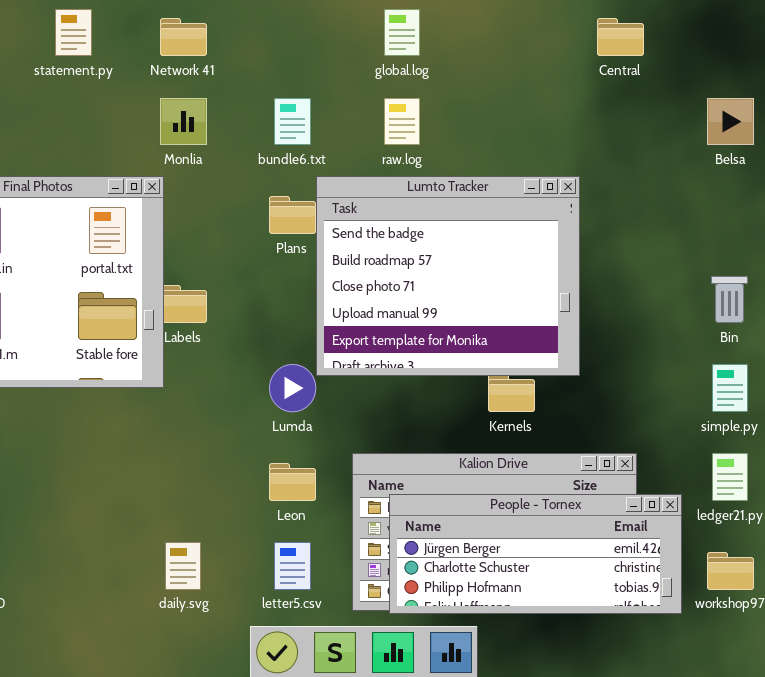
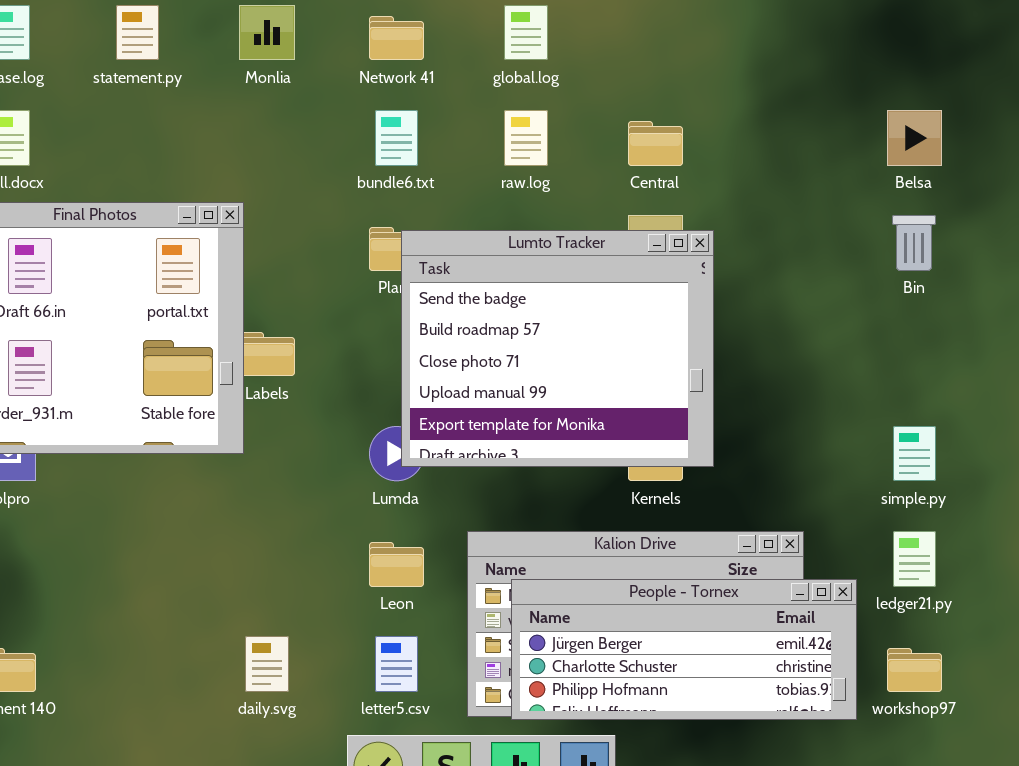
Network 41: [160,18,207,56] -> [369,16,424,60], moved
Central: [597,18,644,56] -> [628,121,683,166], moved
Monlia: [160,98,207,145] -> [239,5,295,60], moved
Lumto Tracker: [316,176,580,376] -> [401,230,714,467], moved
Bin: [711,276,748,323] -> [892,215,936,271], moved

